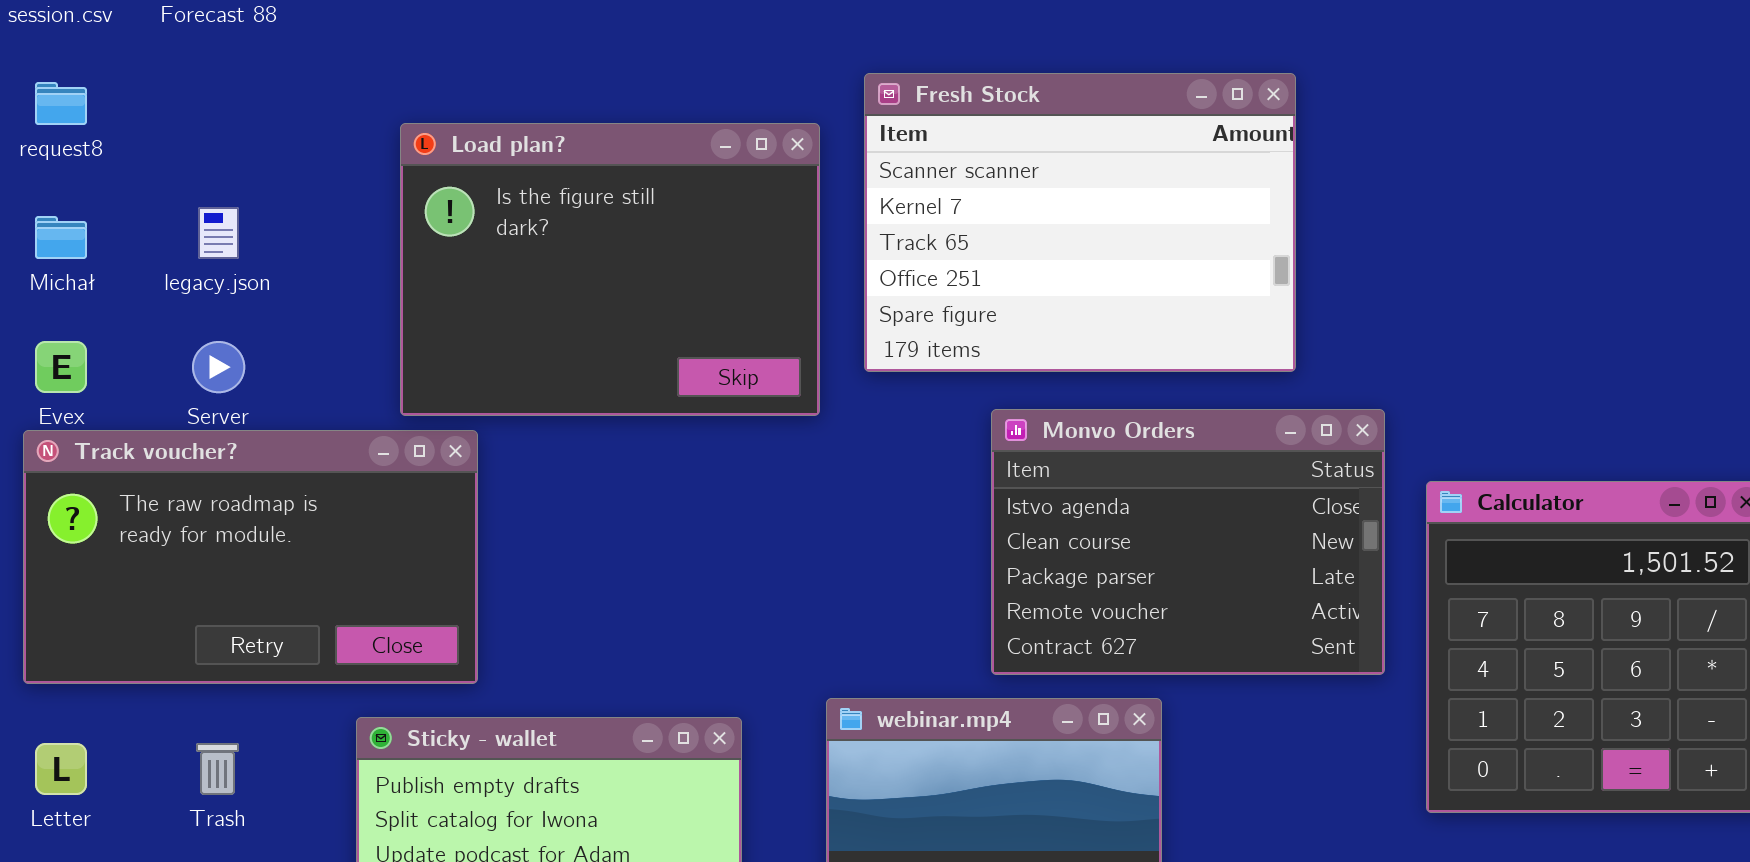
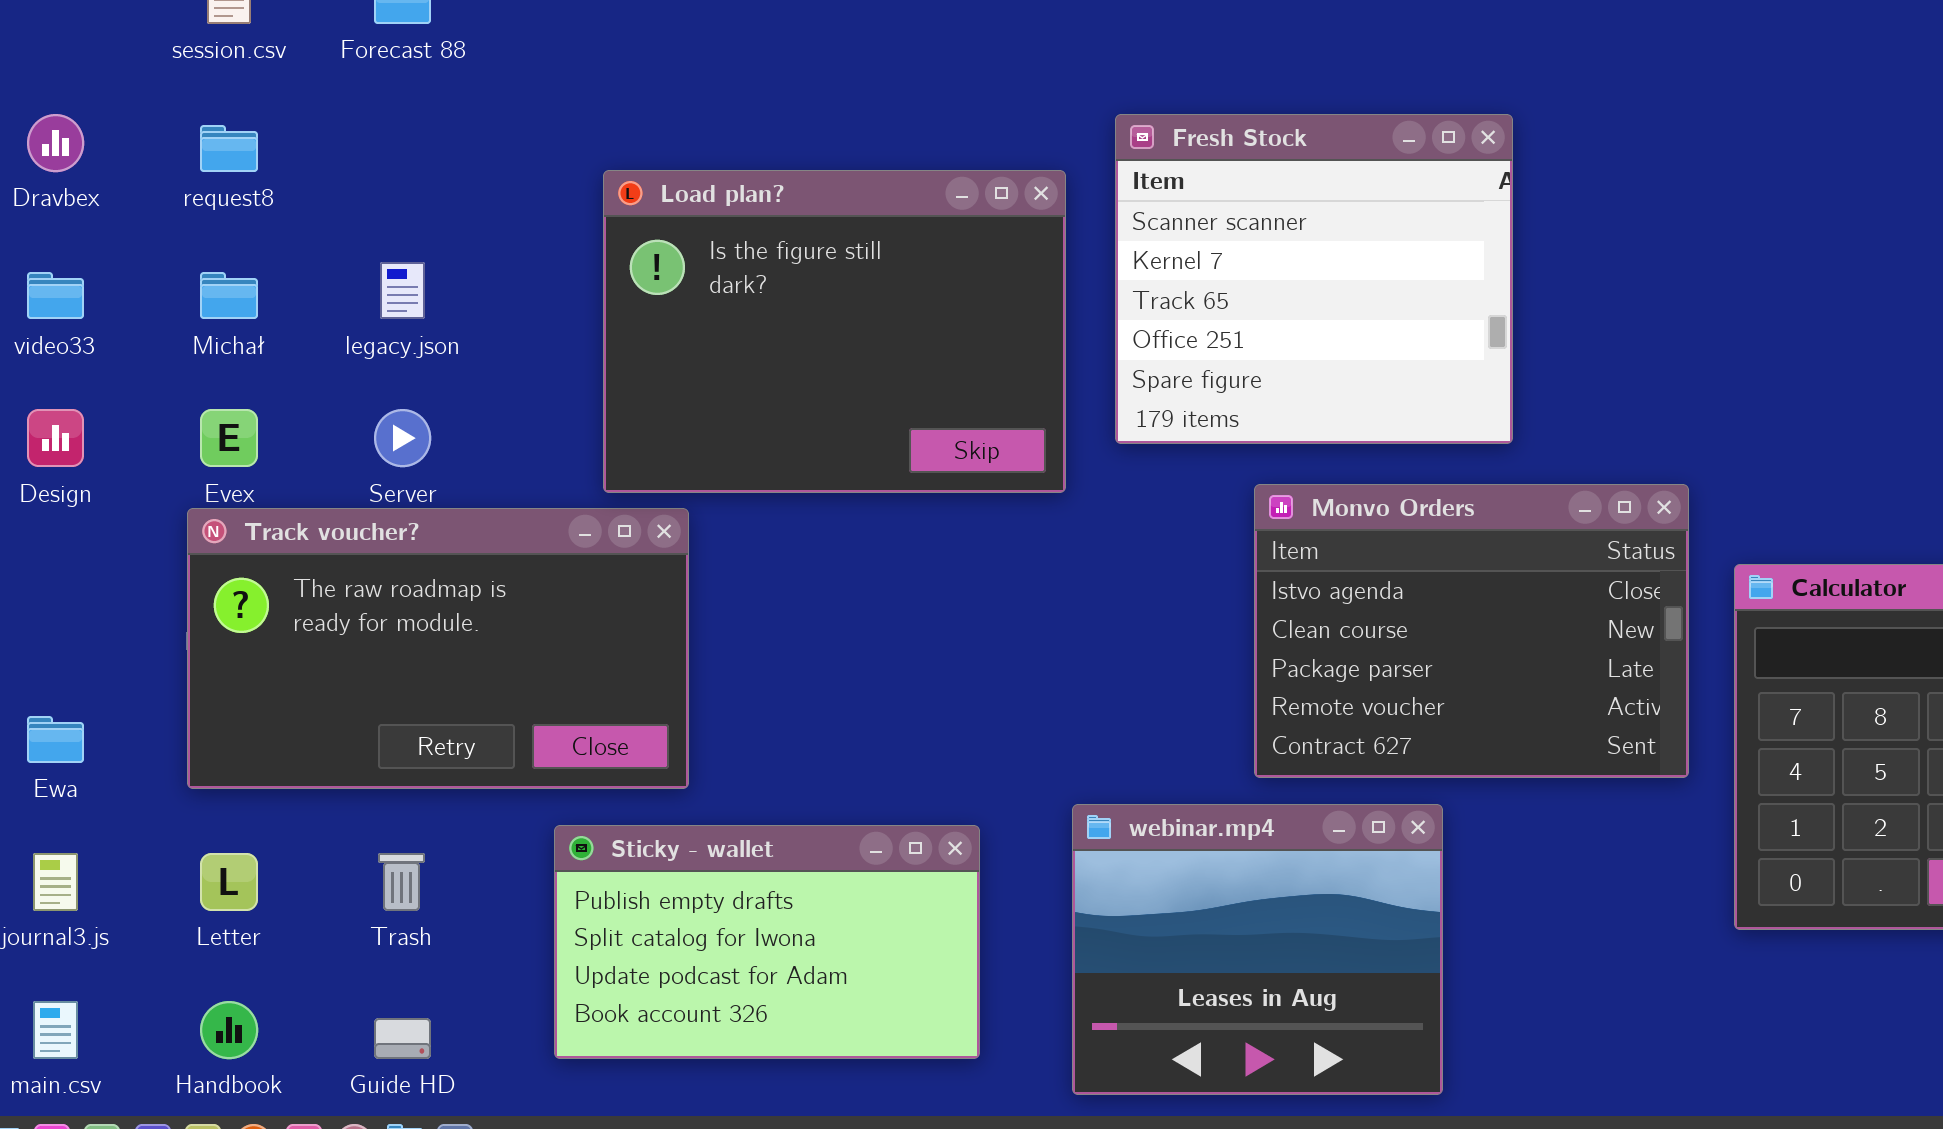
Fresh Stock: [864,73,1296,372] -> [1115,114,1513,444], resized

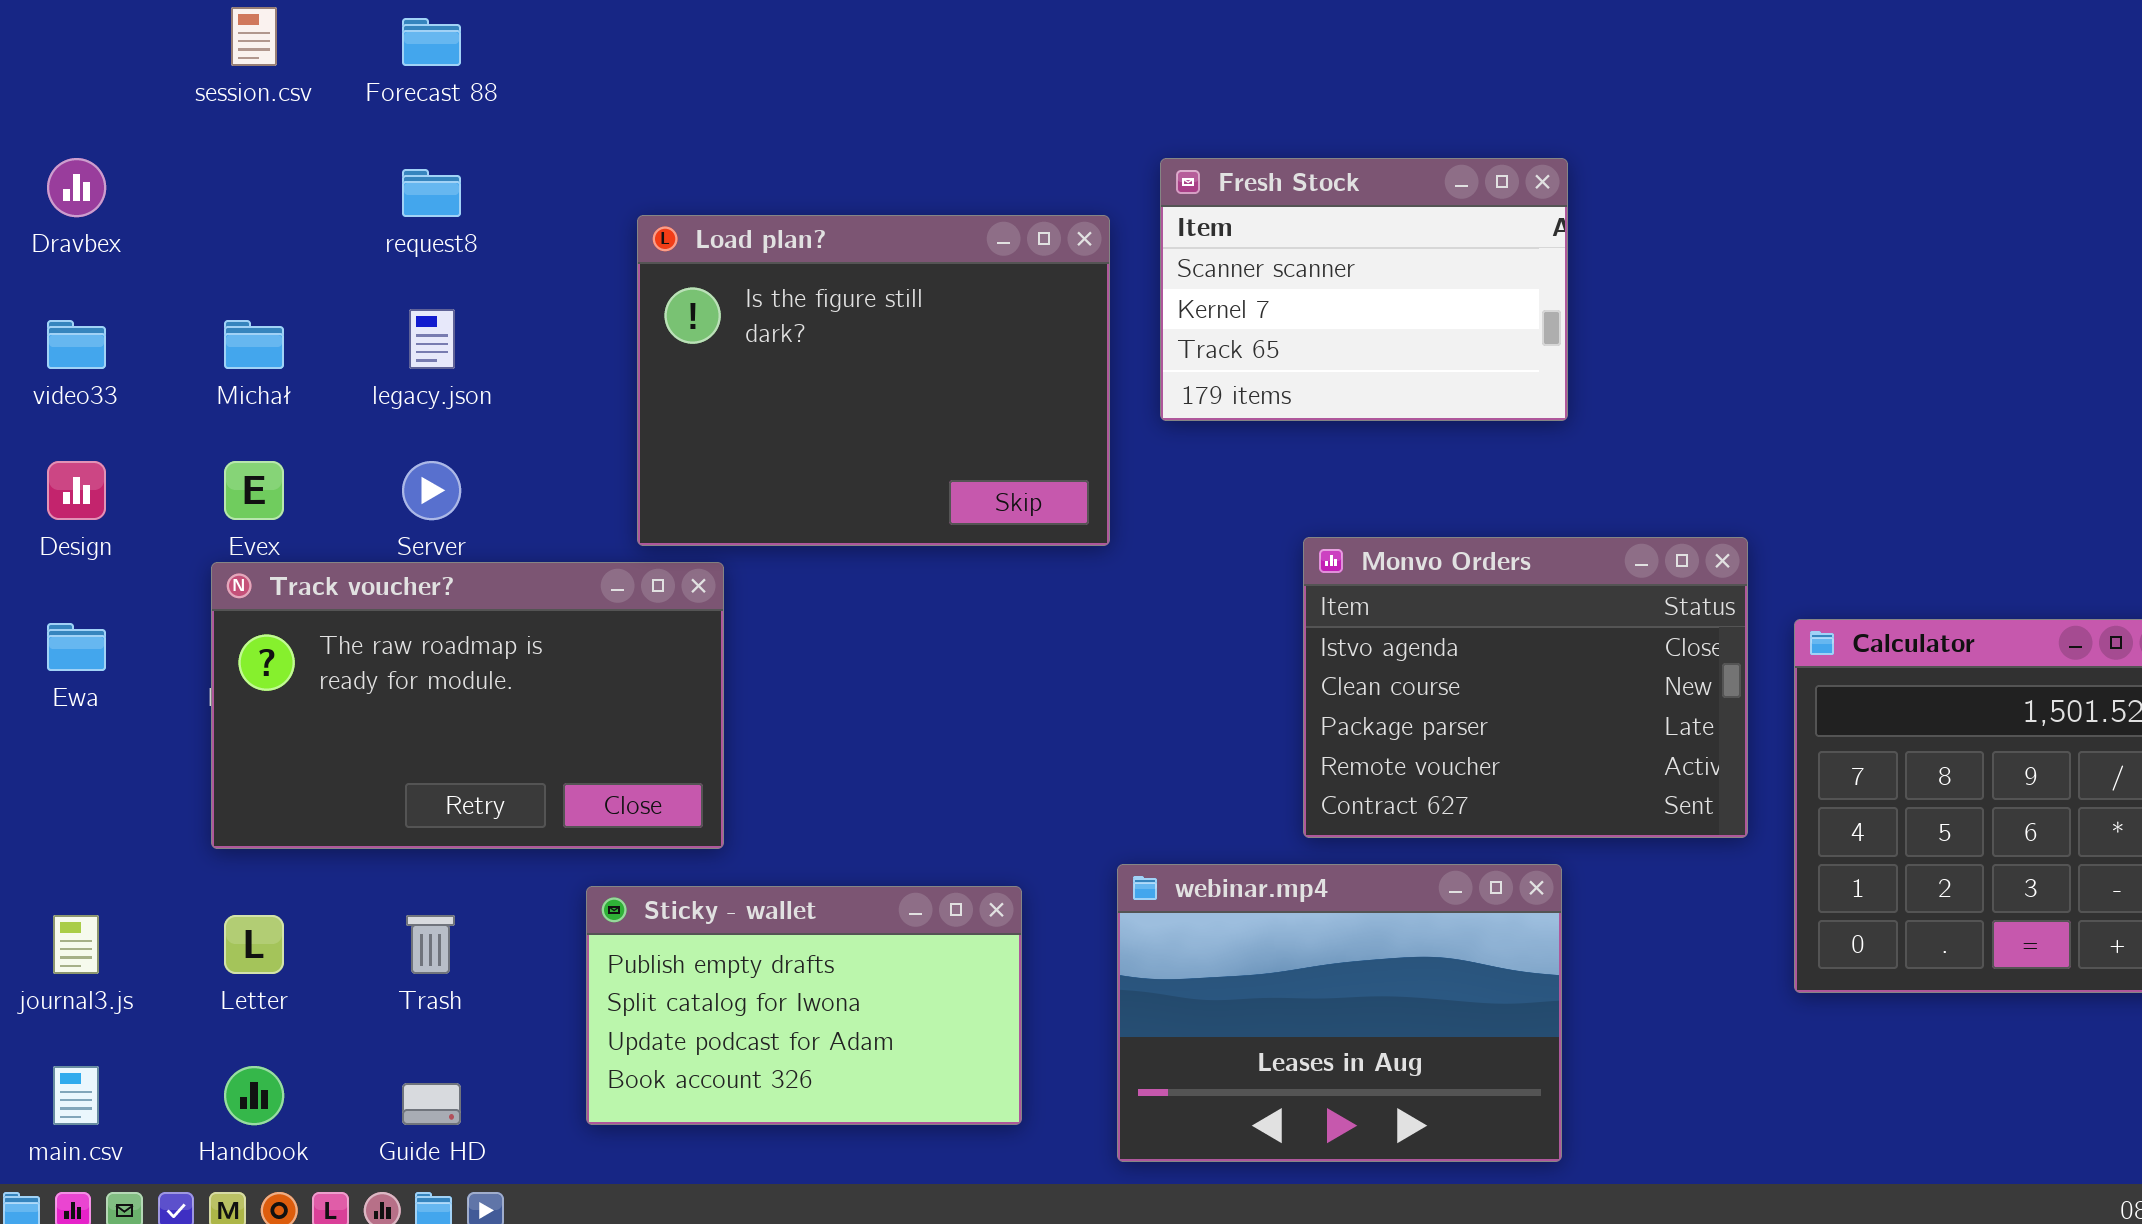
Fresh Stock: [1115,114,1513,444] -> [1160,158,1568,421], resized
request8: [200,125,258,172] -> [402,169,461,217], moved
Ewa: [27,716,84,763] -> [47,623,106,671], moved
webinar.mp4: [1072,804,1443,1095] -> [1117,864,1562,1162], resized

